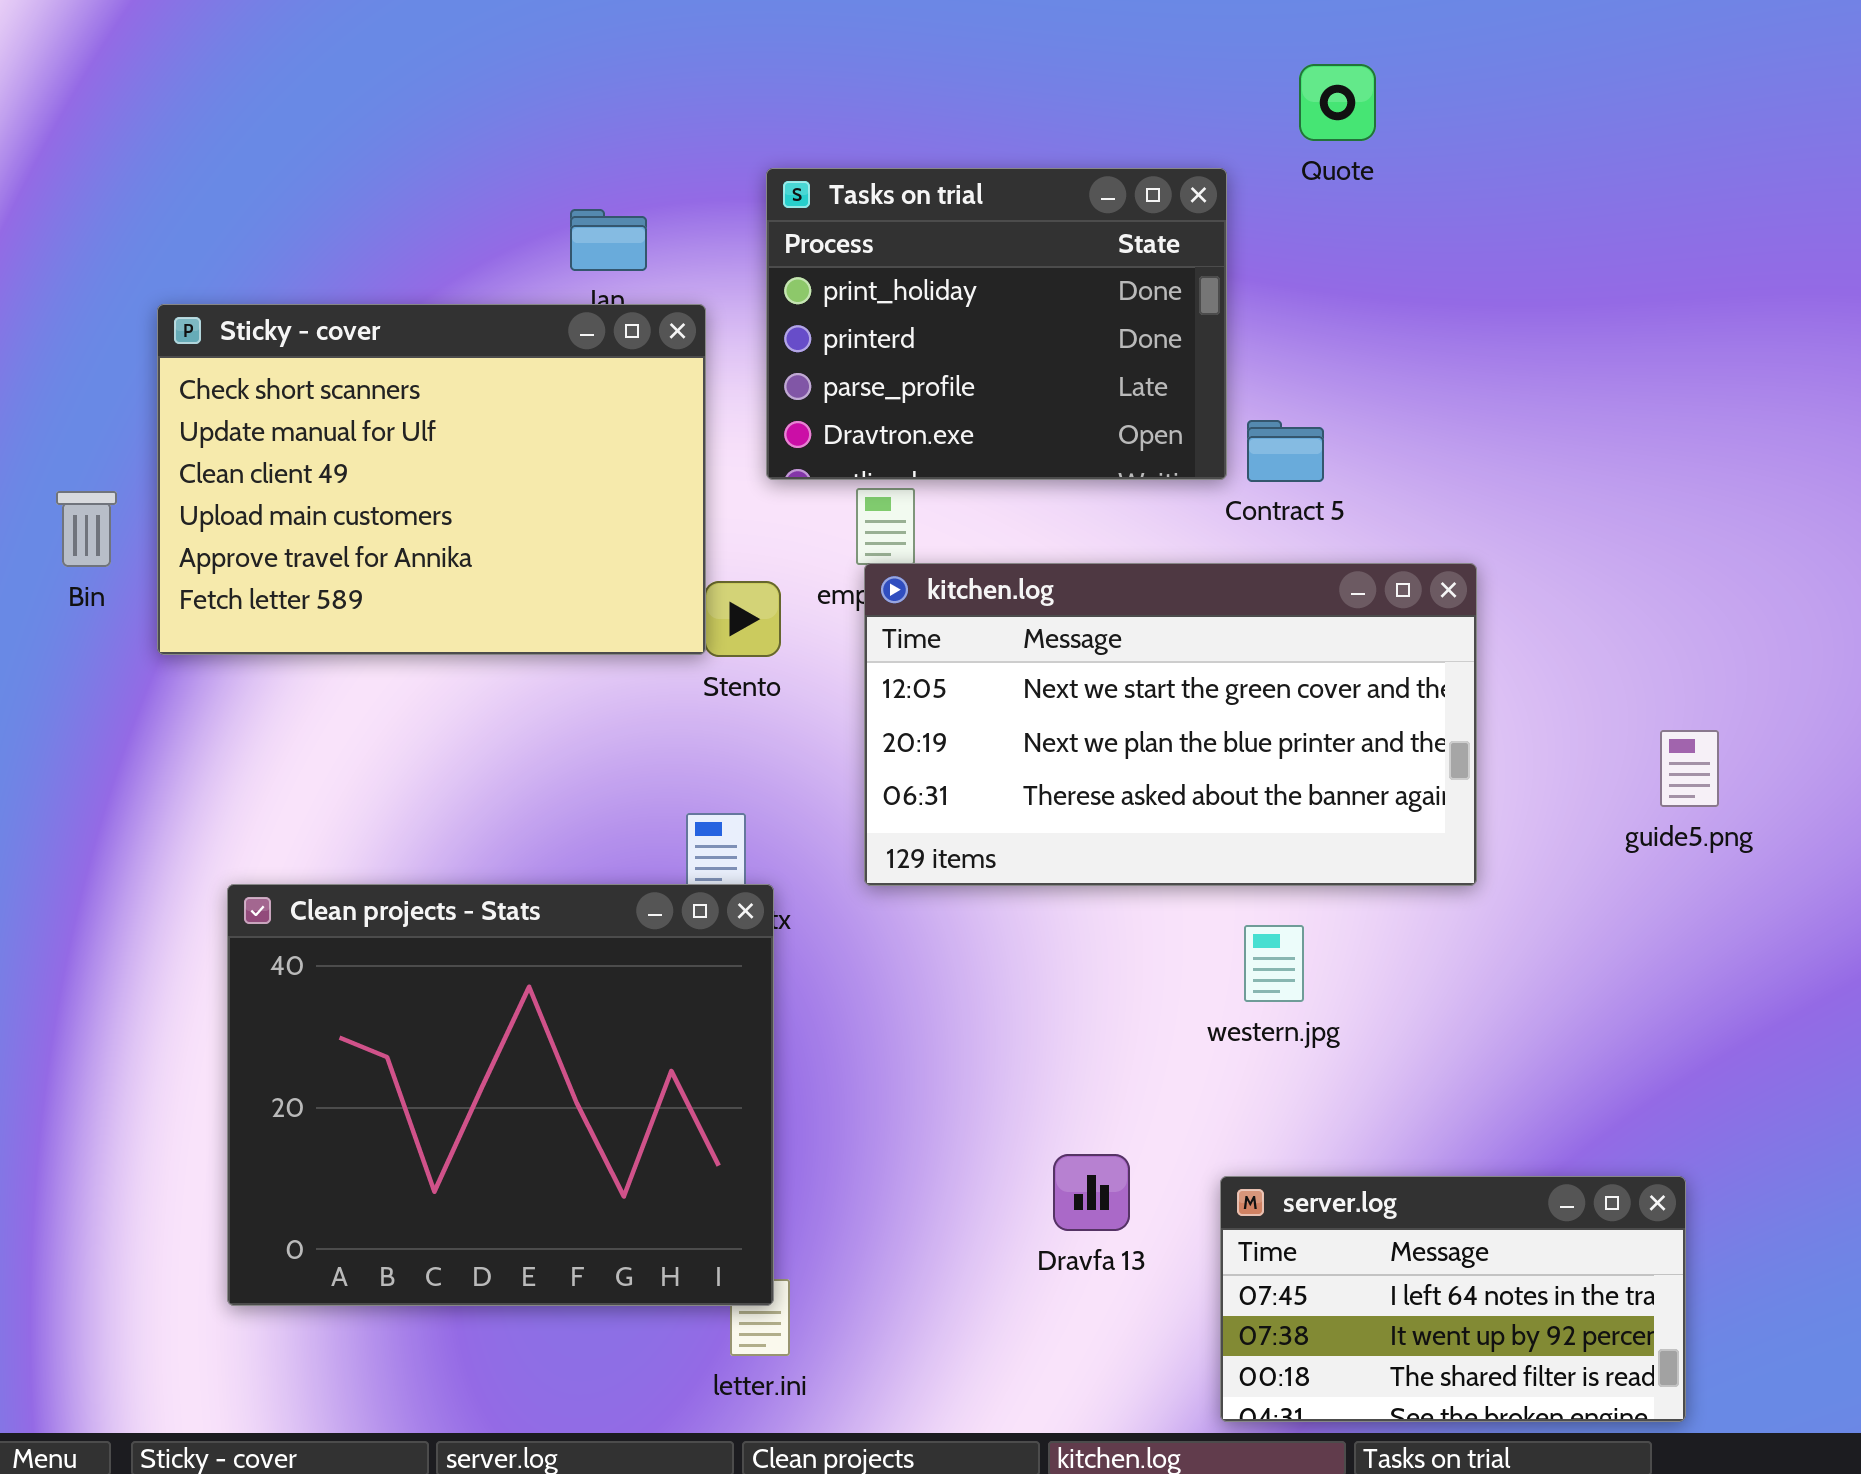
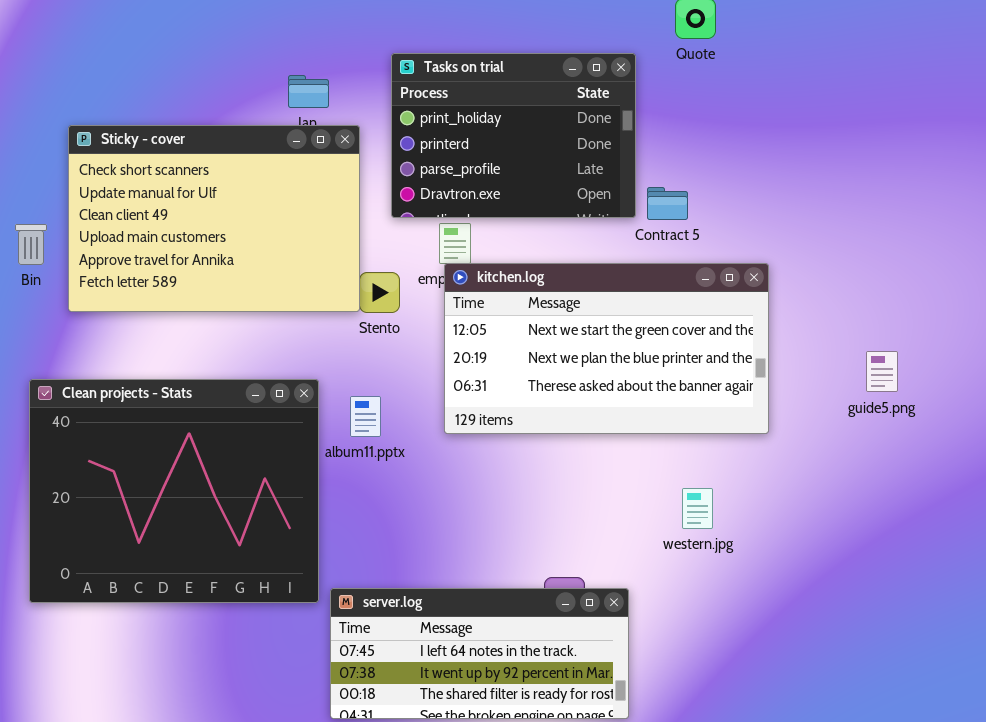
Clean projects - Stats: [227,884,774,1306] -> [29,379,319,603], moved
western.jpg: [1244,925,1304,1002] -> [682,488,713,529], moved
server.log: [1220,1176,1686,1422] -> [330,588,629,719], moved, resized

